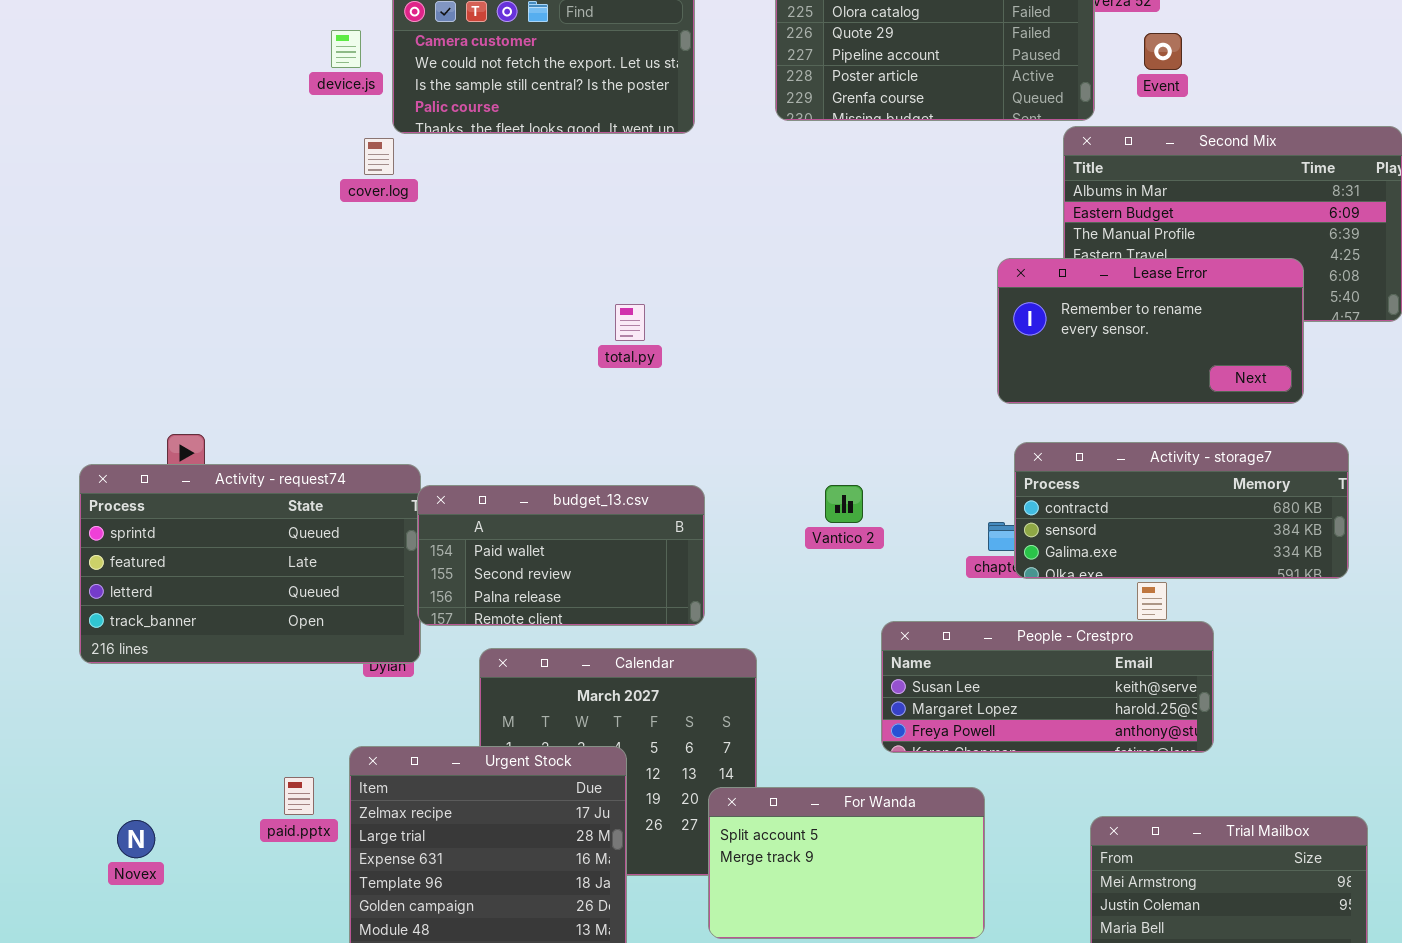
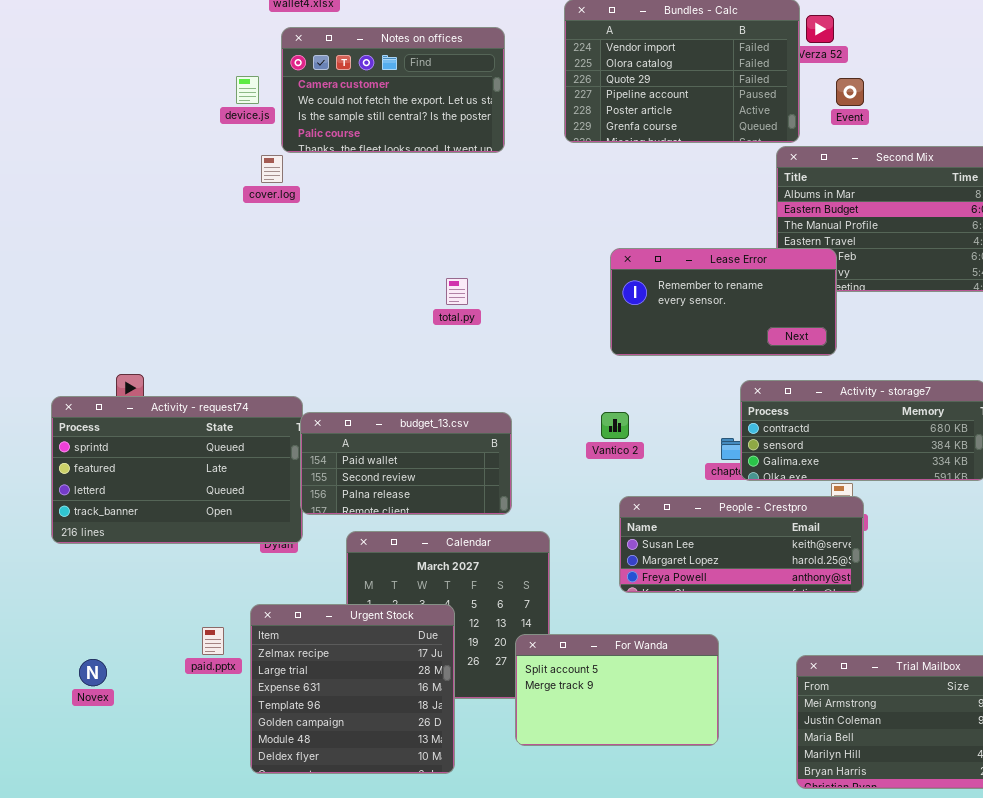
Lease Error: [997,258,1304,404] -> [610,248,837,356], moved
People - Crestpro: [881,621,1214,753] -> [619,496,864,593], moved

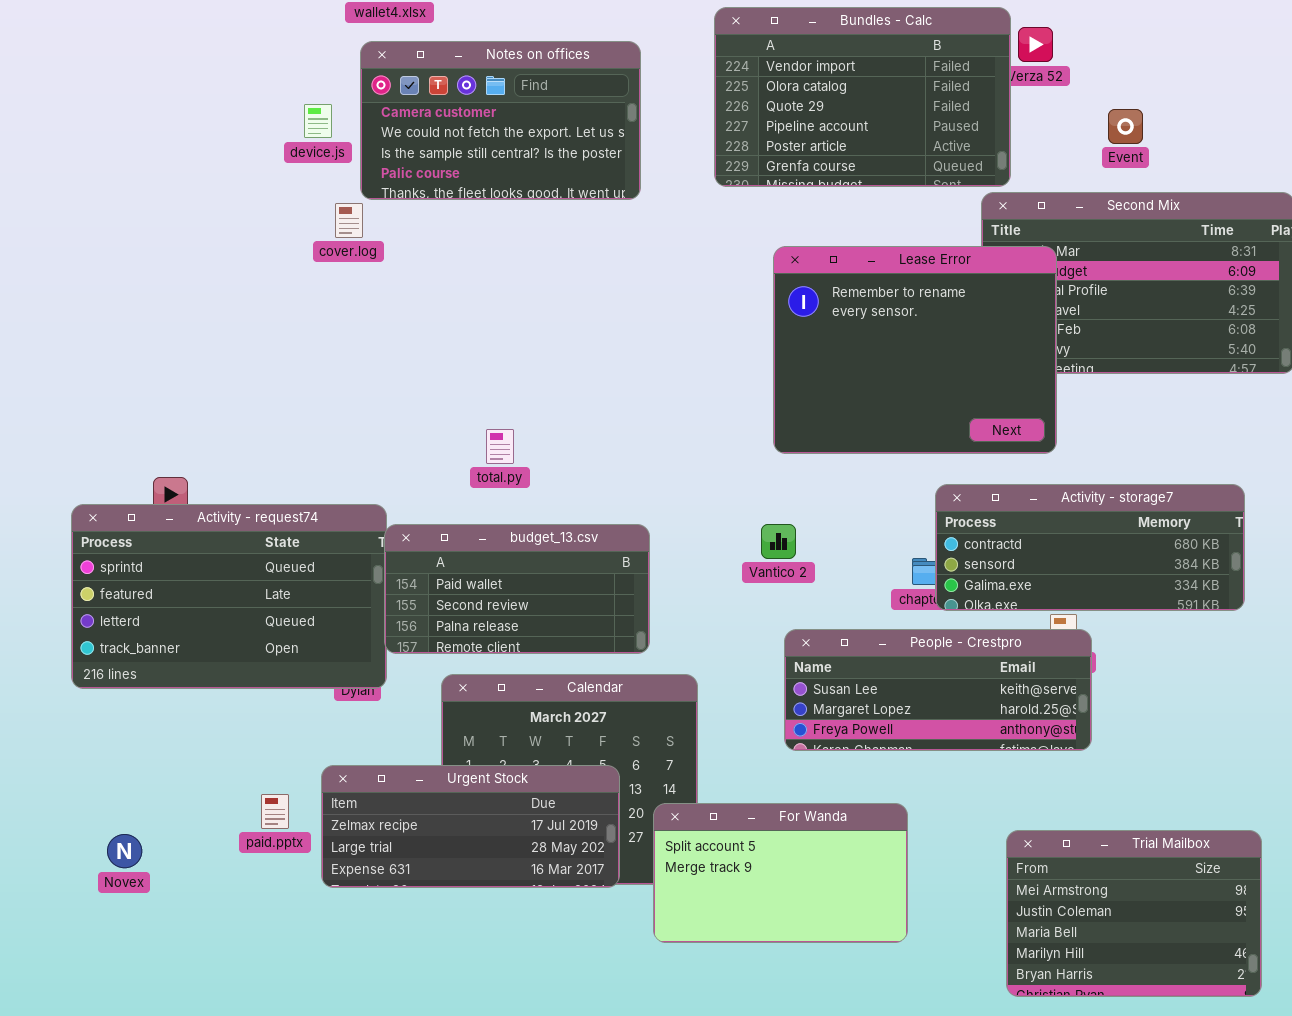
Event: [836,78,864,106] -> [1108,109,1143,144], moved
Lease Error: [610,248,837,356] -> [773,246,1057,454], resized
total.py: [446,278,468,305] -> [486,429,514,464], moved
Urgent Stock: [250,604,455,774] -> [321,765,620,888], resized

